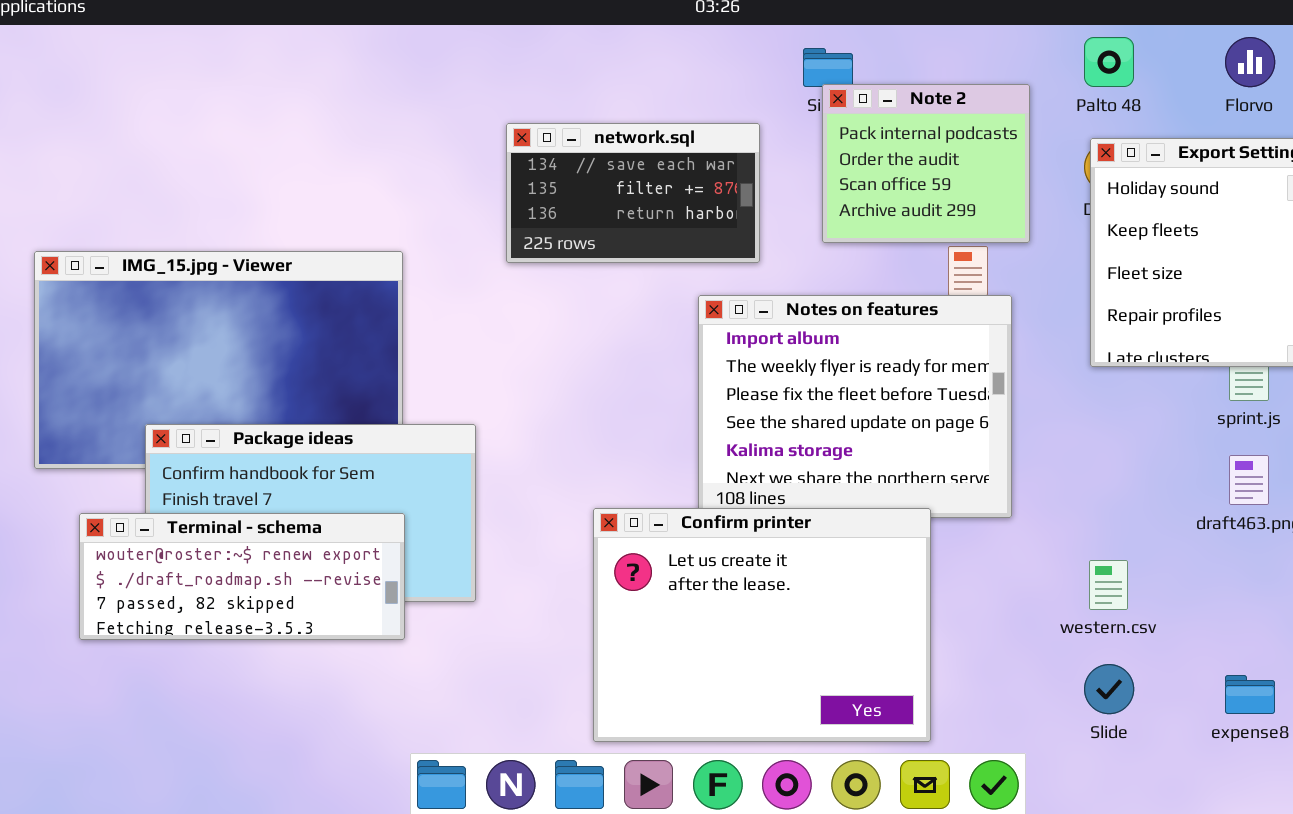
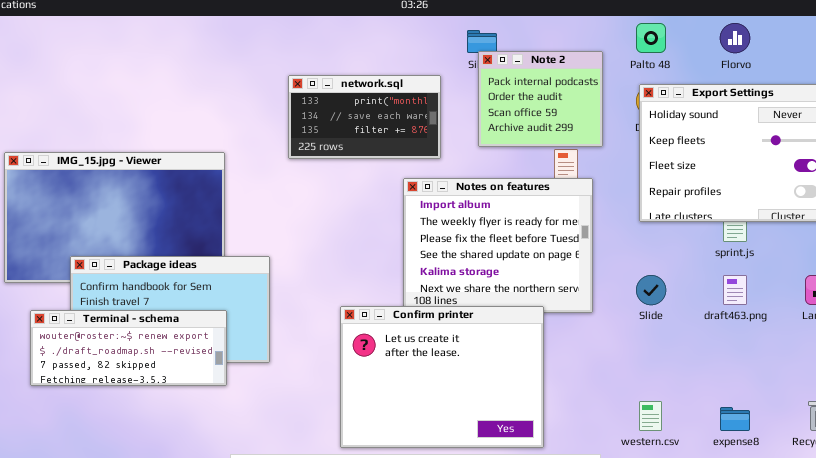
network.sql: [506,123,760,263] -> [288,75,441,159], scrolled up 1 row
western.csv: [1089,560,1128,610] -> [639,401,662,431], moved
Slide: [1084,664,1134,714] -> [636,275,666,305], moved

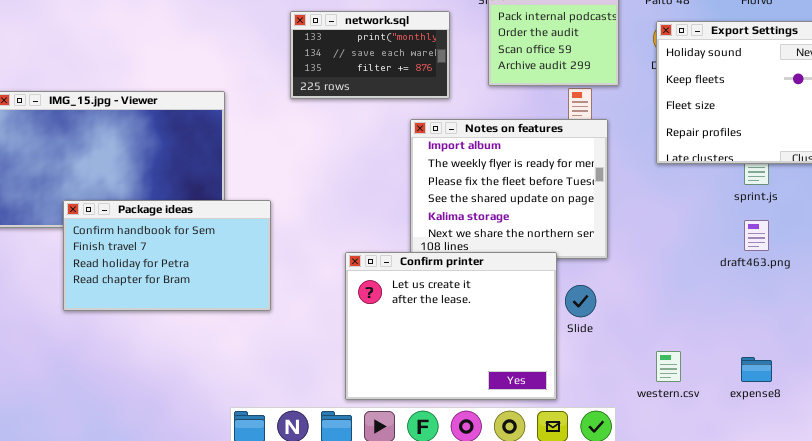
Slide: [636,275,666,305] -> [565,285,596,317], moved
Terminal - schema: [30,310,227,386] -> none, closed

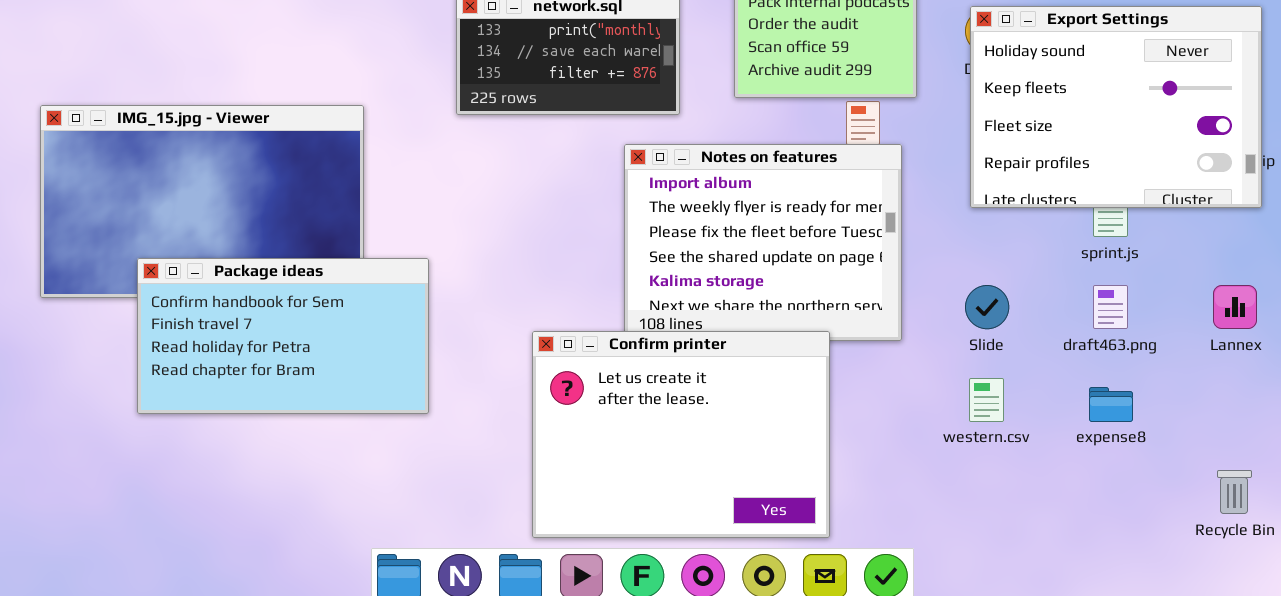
Slide: [565,285,596,317] -> [965,285,1009,329], moved
western.csv: [656,351,681,382] -> [969,378,1004,422], moved
expense8: [741,357,772,382] -> [1089,387,1133,422], moved

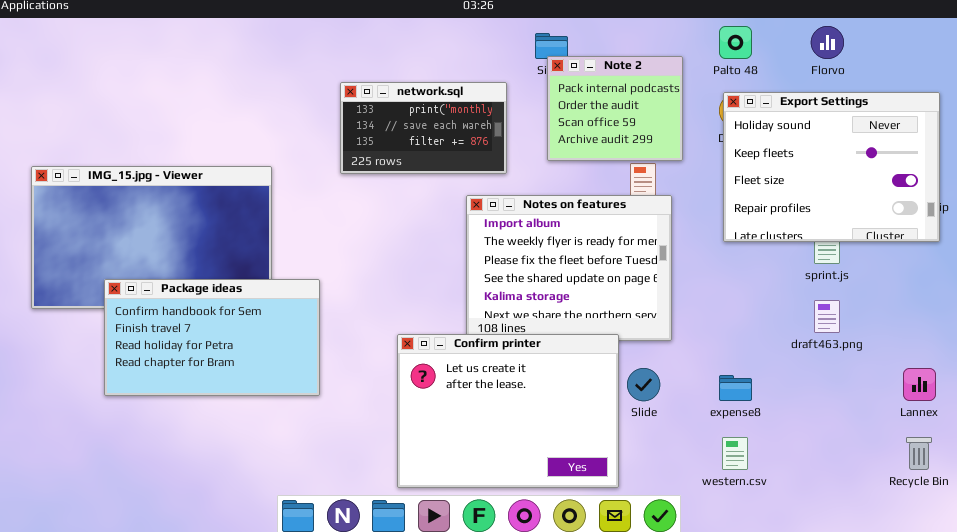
Slide: [965,285,1009,329] -> [627,368,660,401], moved
Lannex: [1213,285,1257,329] -> [903,368,936,401], moved
western.csv: [969,378,1004,422] -> [722,437,748,470], moved
expense8: [1089,387,1133,422] -> [719,375,752,401], moved

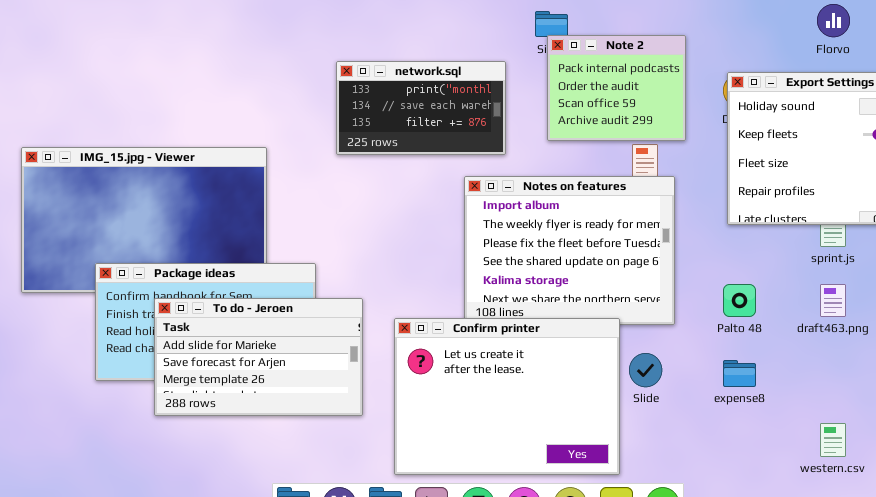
Palto 48: [719,26,752,59] -> [723,284,756,317], moved
To do - Jeroen: none -> [154,298,363,416], opened
western.csv: [722,437,748,470] -> [820,423,846,457], moved

